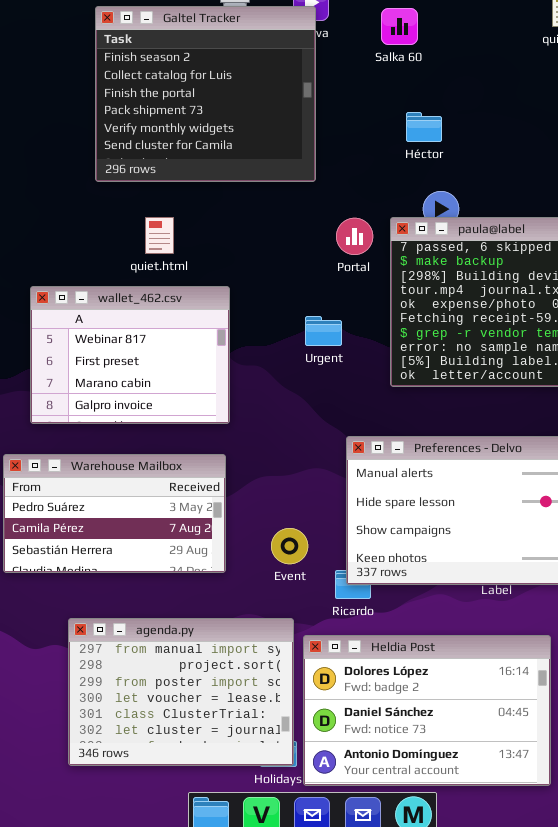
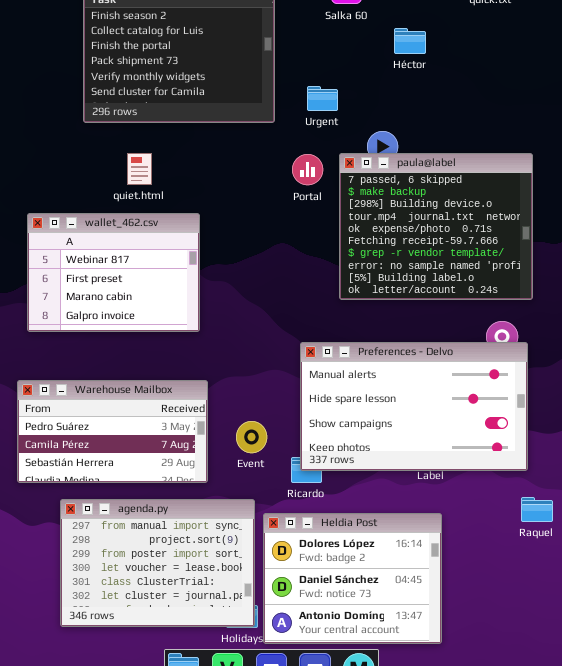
Héctor: [406,112,442,142] -> [394,28,426,54], moved
Urgent: [305,316,342,346] -> [307,86,338,111], moved
Warehouse Mailbox: [3,454,226,573] -> [17,380,208,483], moved
Heldia Post: [303,635,551,786] -> [263,513,442,644], resized

